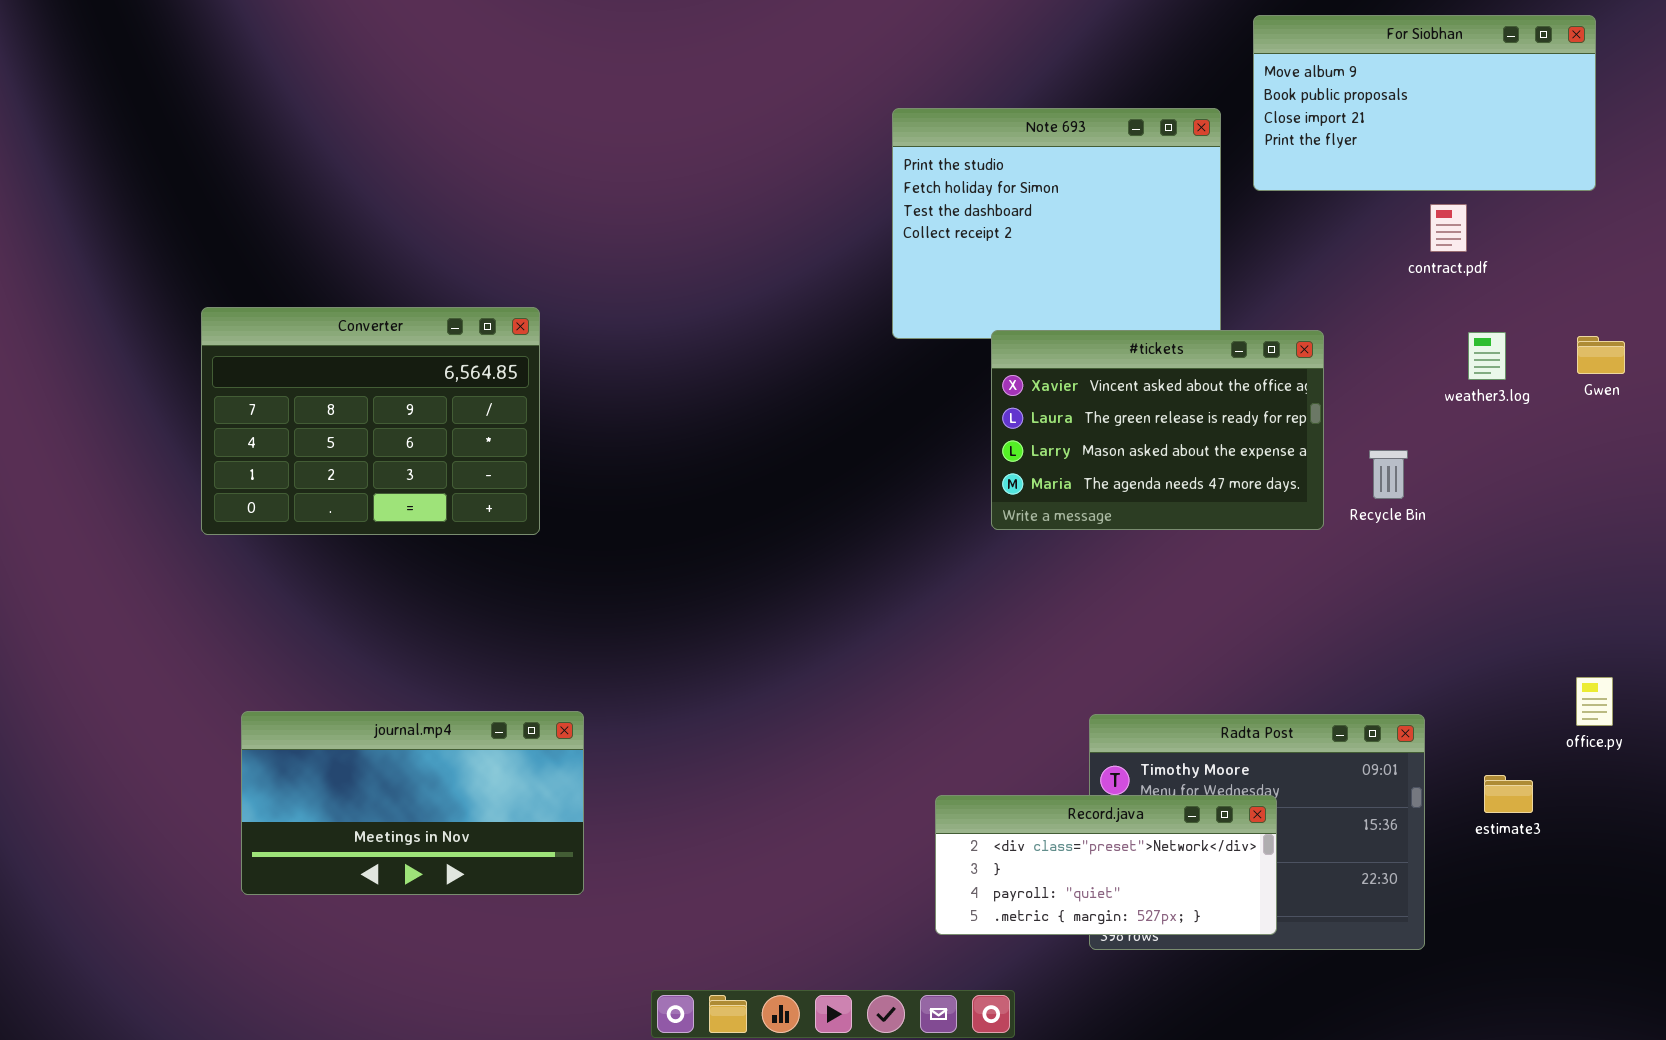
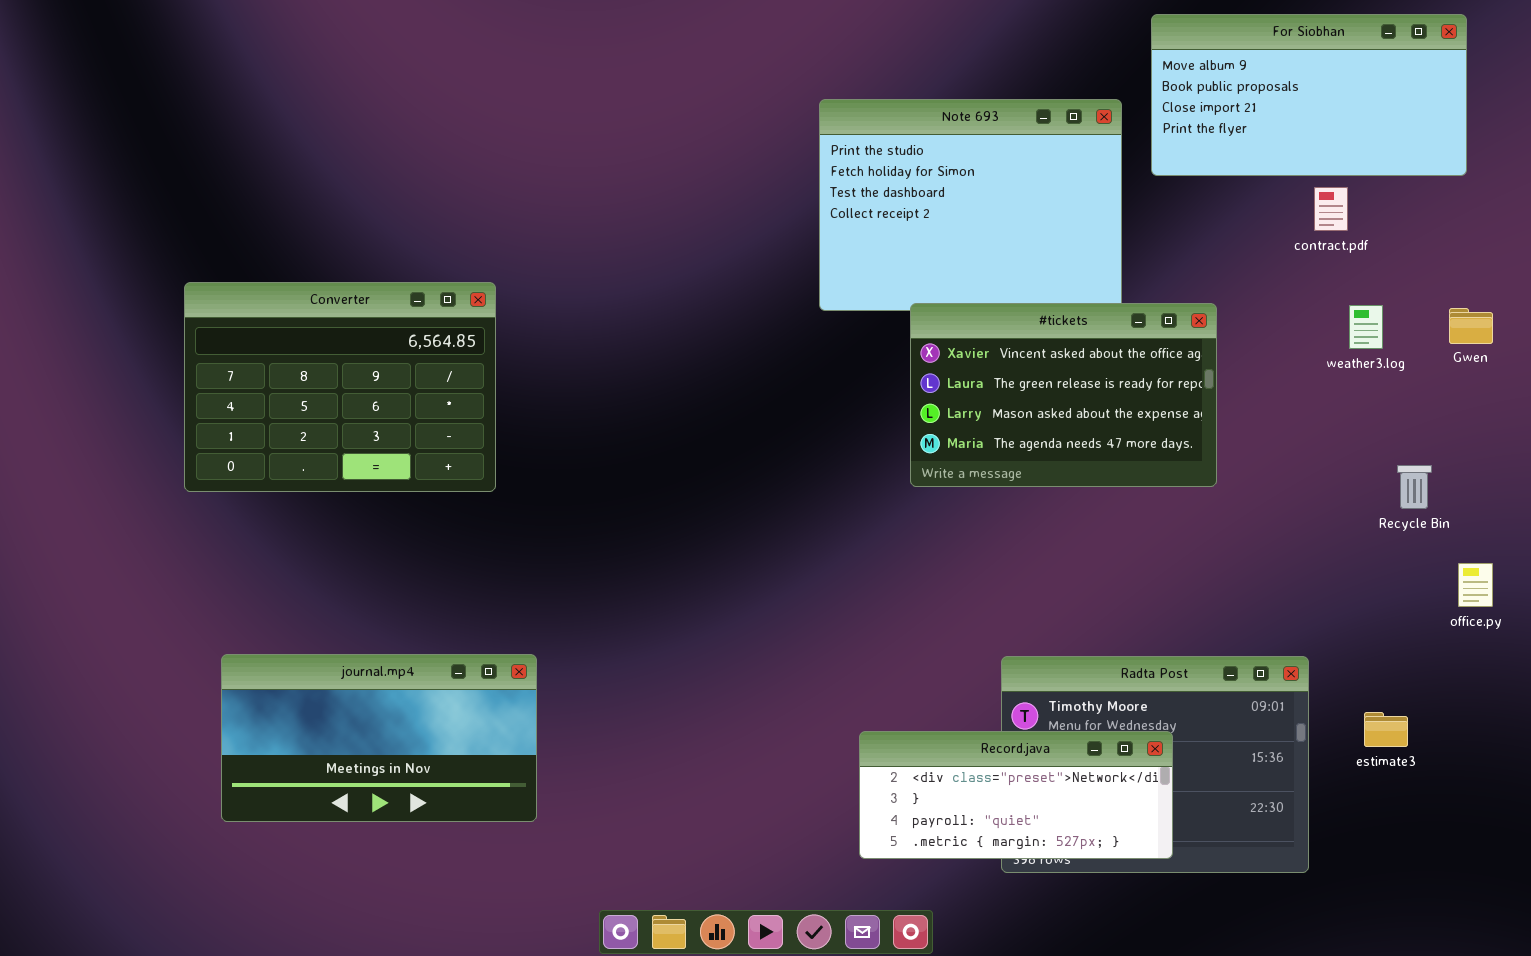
Recycle Bin: [1369,450,1408,499] -> [1397,465,1432,509], moved
office.py: [1576,677,1613,726] -> [1458,563,1493,607], moved

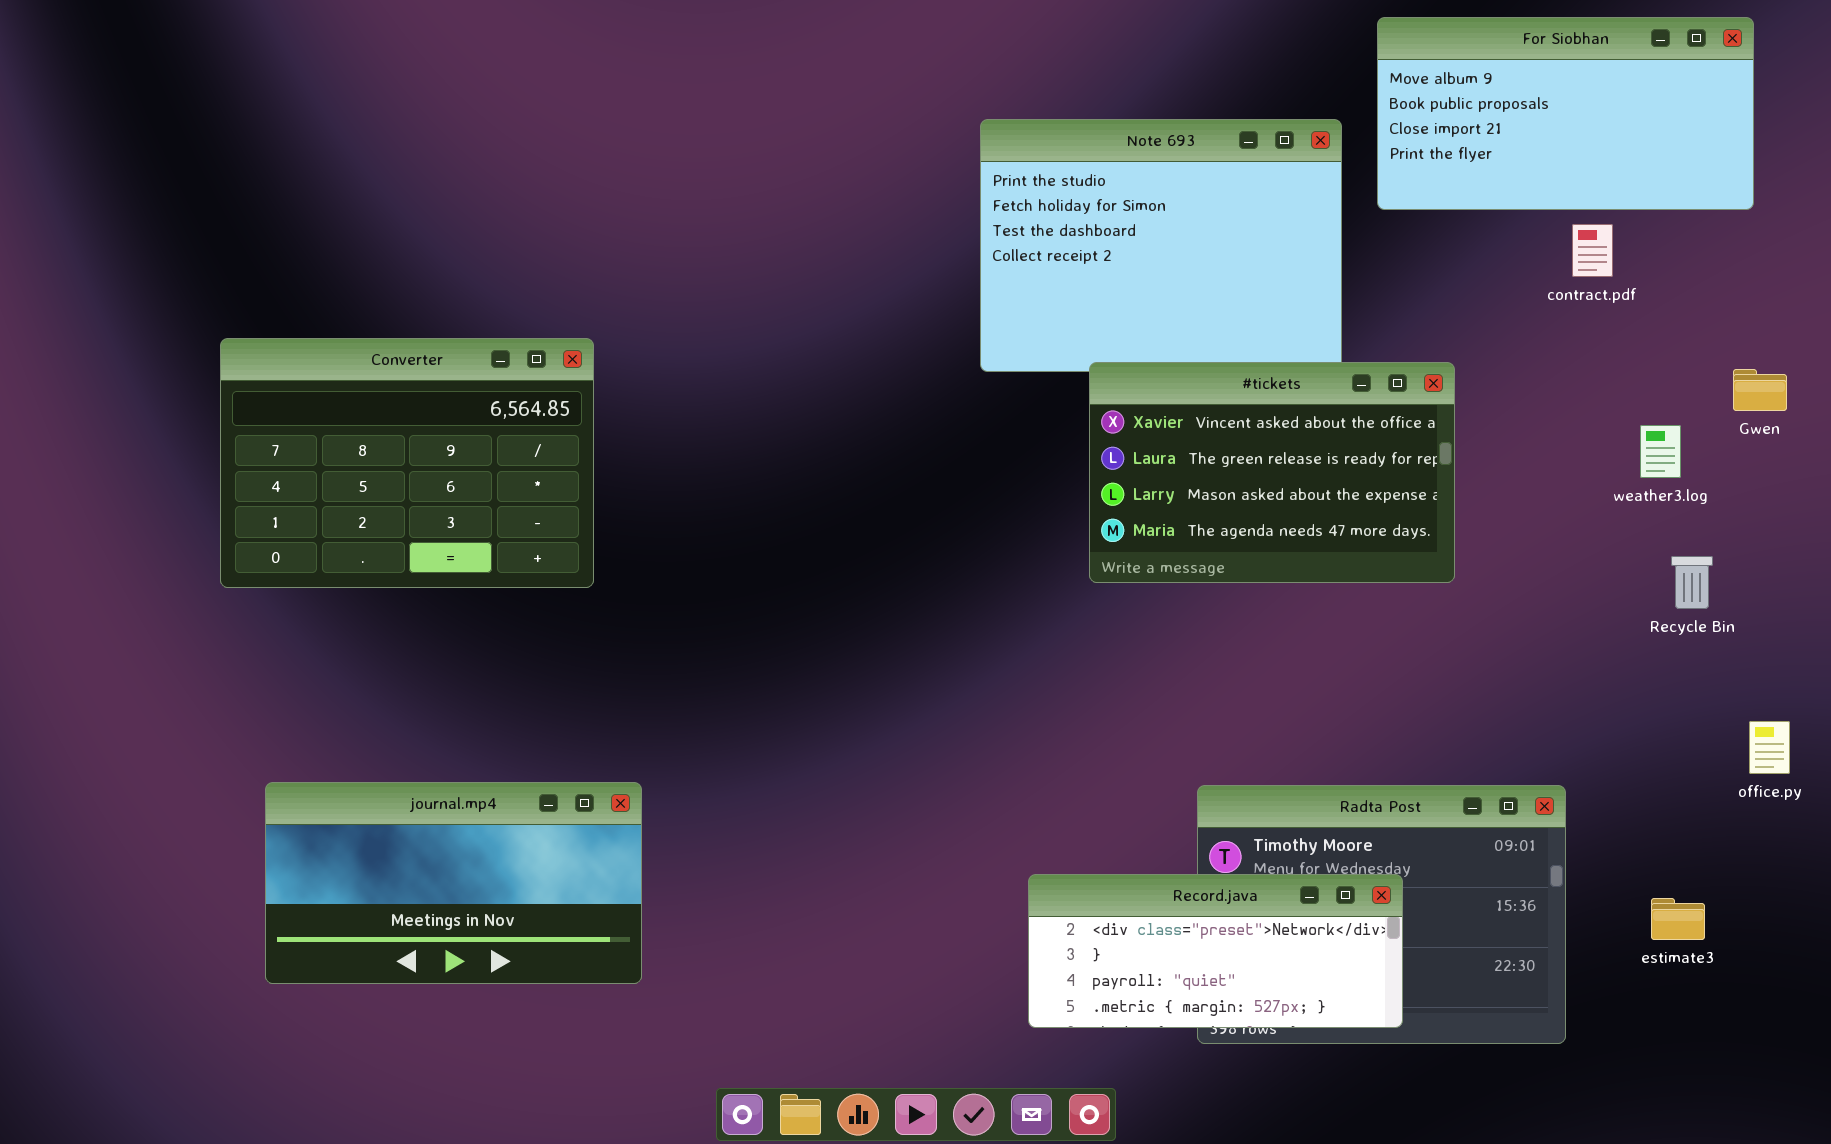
weather3.log: [1349,305,1383,349] -> [1640,425,1681,478], moved
office.py: [1458,563,1493,607] -> [1749,721,1790,774], moved
estimate3: [1364,712,1408,747] -> [1651,898,1705,940], moved

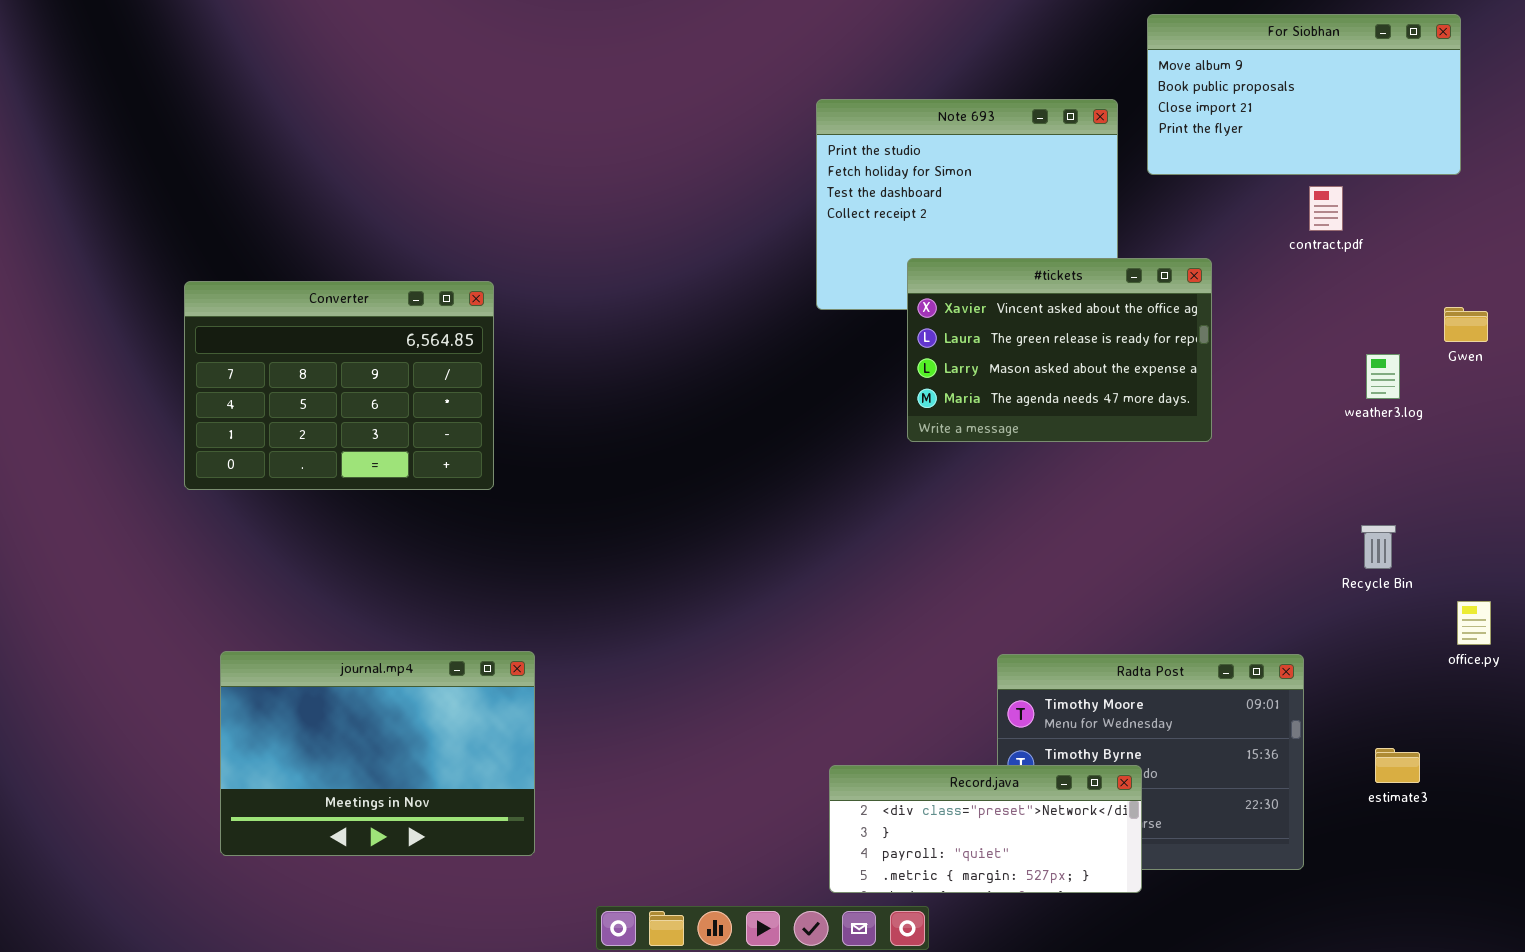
#tickets: [1089,362,1455,583] -> [907,258,1212,442], moved
Recycle Bin: [1671,556,1713,609] -> [1361,525,1396,569], moved
journal.mp4: [265,782,642,984] -> [220,651,535,856], resized
Record.java: [1028,874,1403,1028] -> [829,765,1142,893], moved

